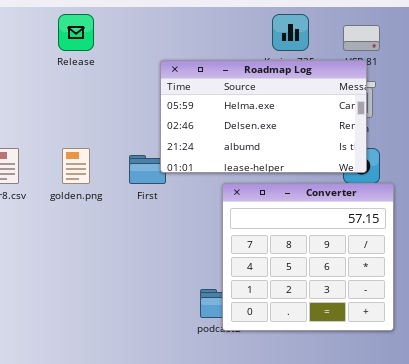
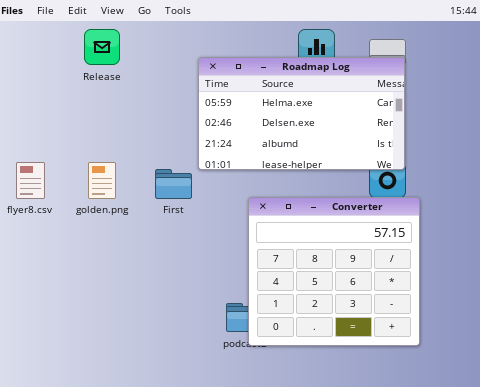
Roadmap Log: [160,60,367,173] -> [198,57,405,170], moved

